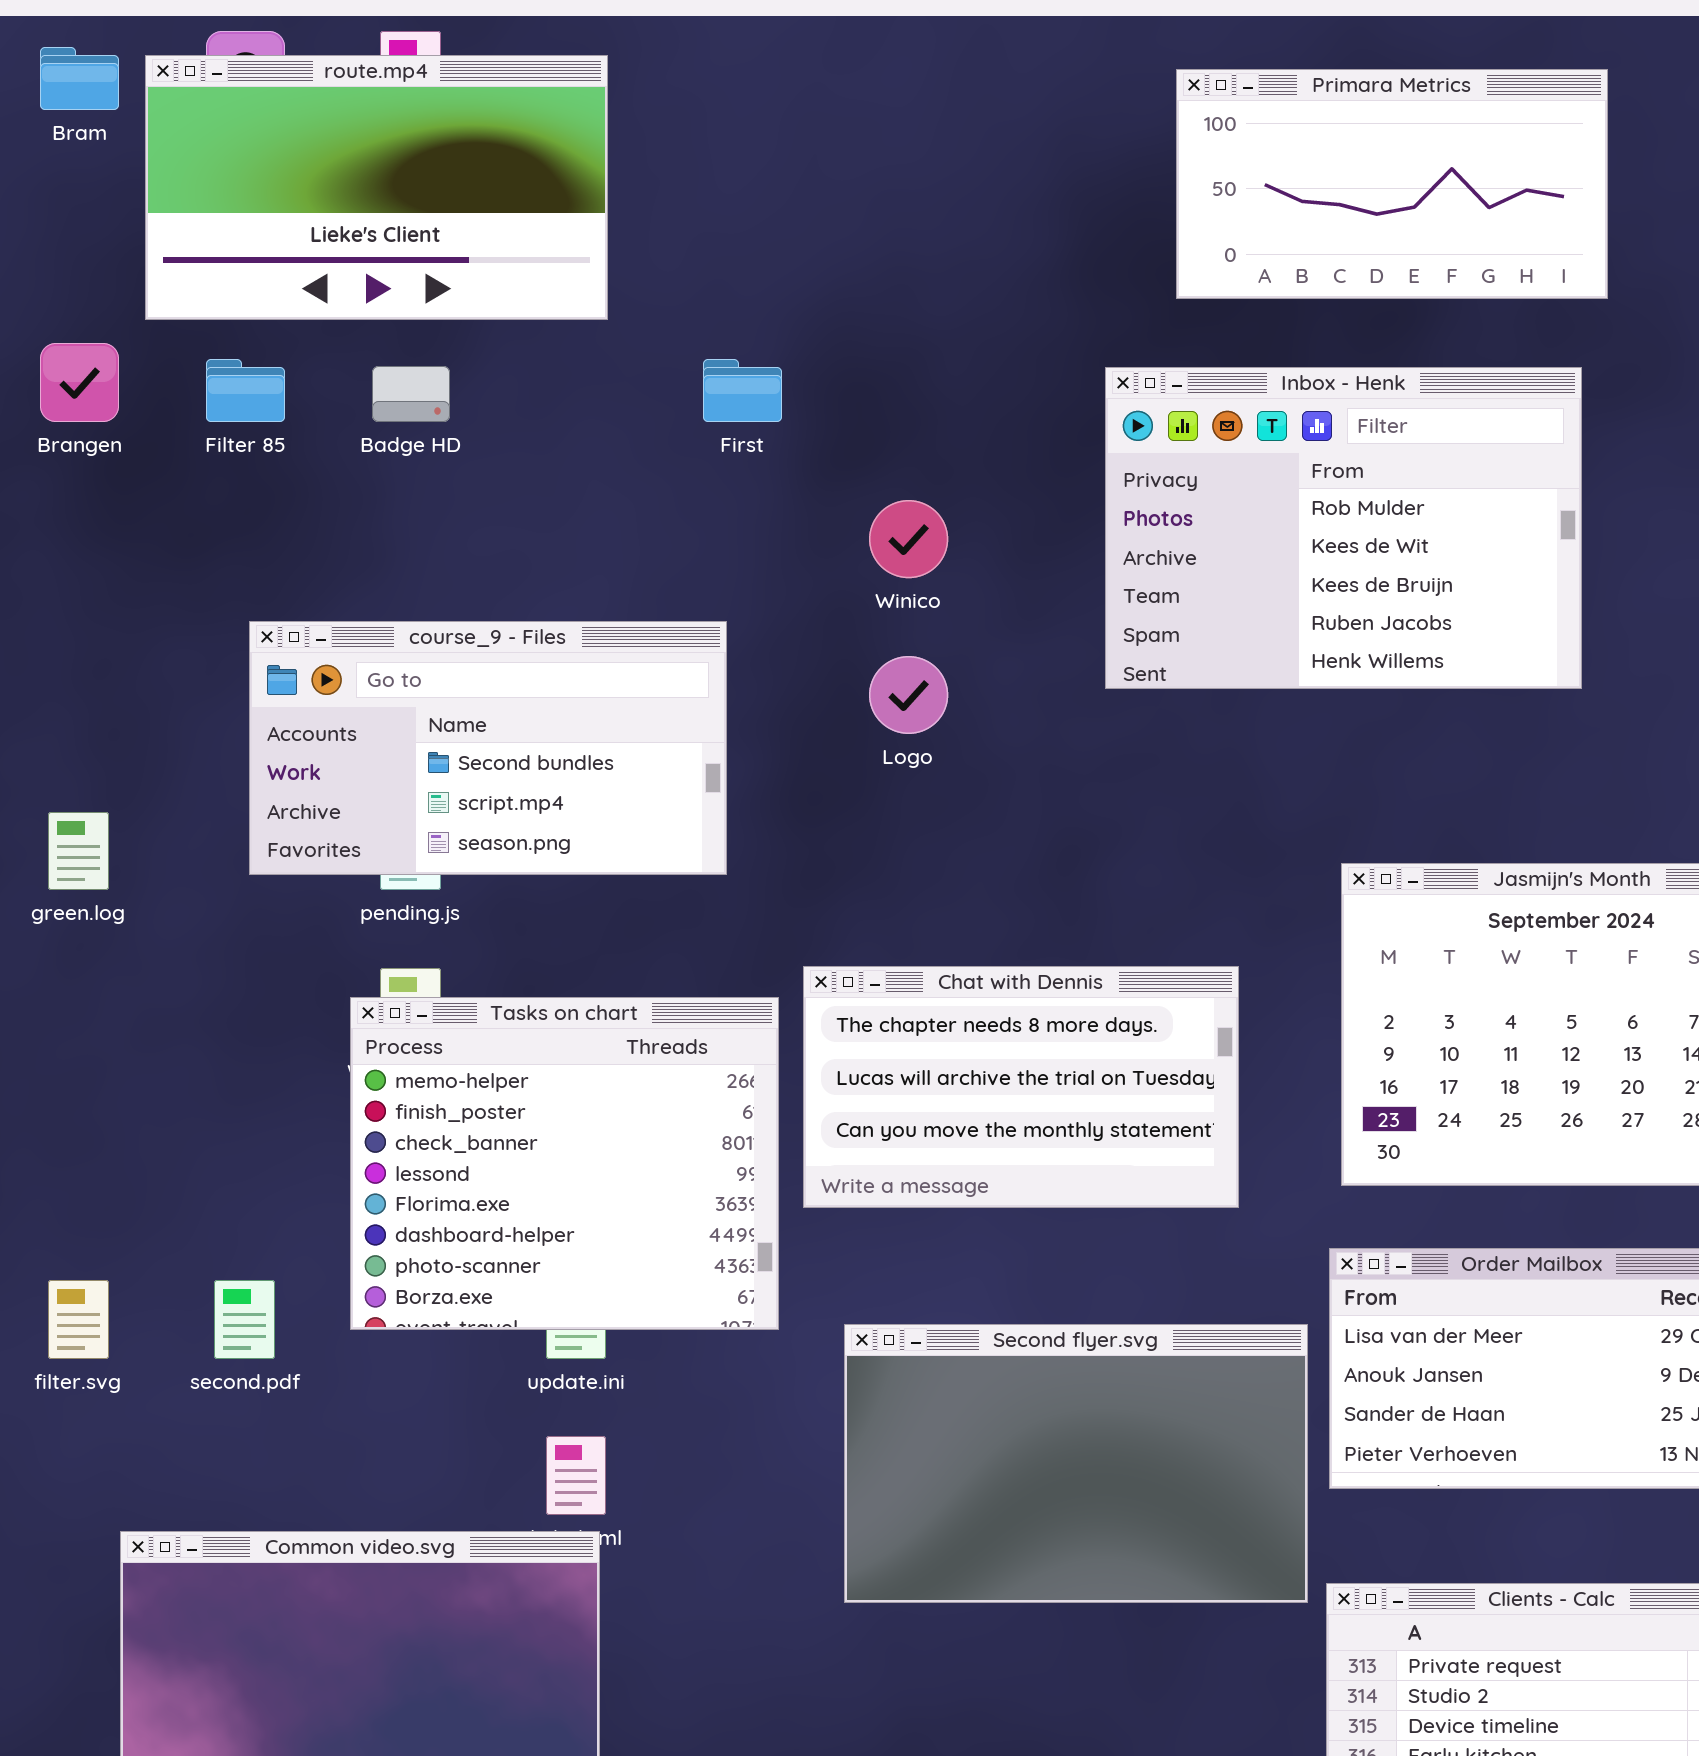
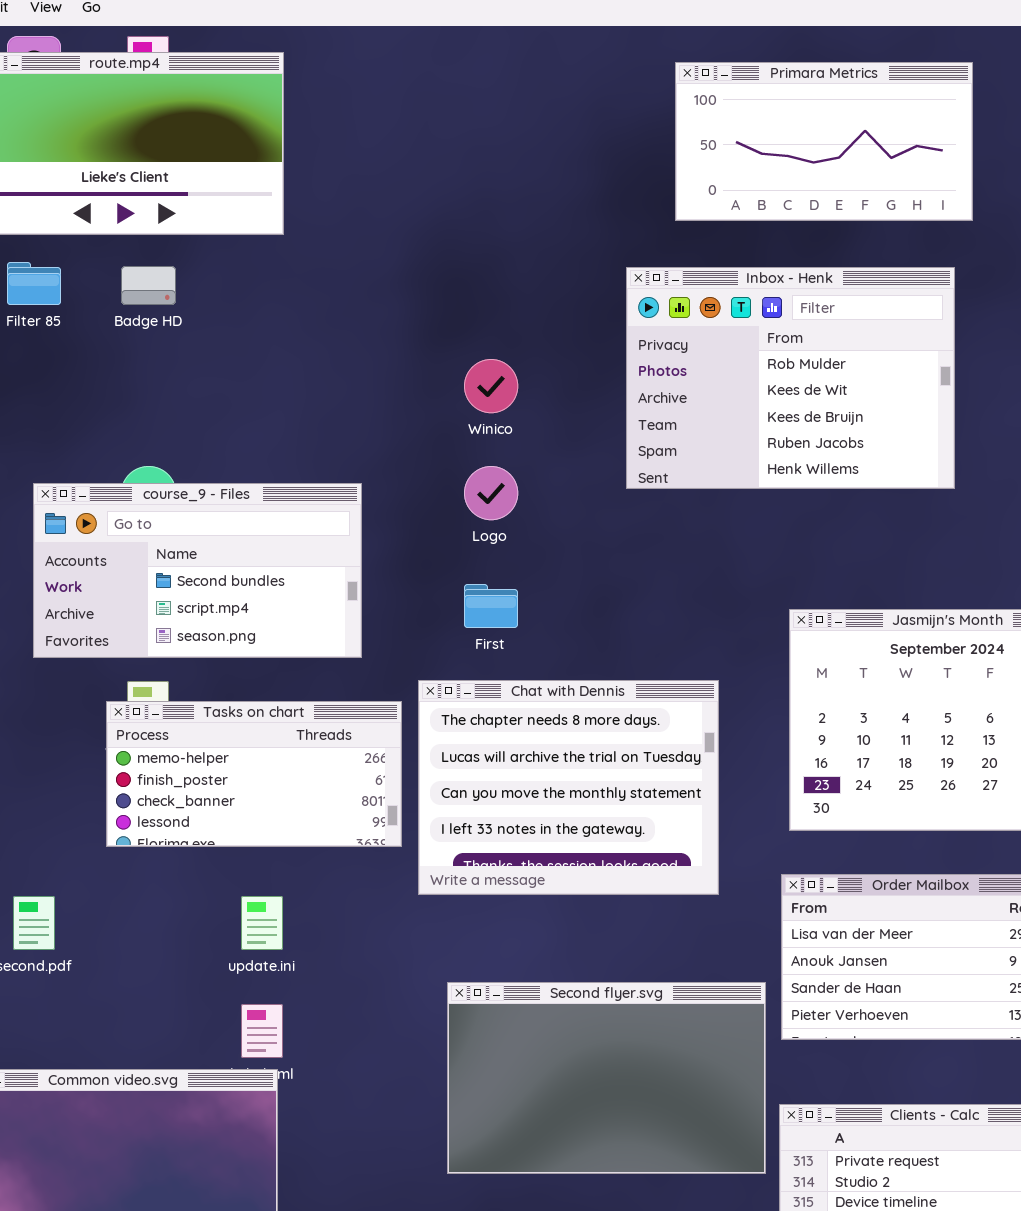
First: [703,359,782,422] -> [464,584,518,628], moved
course_9 - Files: [249,621,727,875] -> [33,483,362,658], moved
Chat with Dennis: [803,966,1239,1208] -> [418,680,719,895], resized
Tasks on chart: [350,997,779,1330] -> [106,701,402,847], resized
Second flyer.svg: [844,1324,1308,1603] -> [447,982,766,1174], moved

